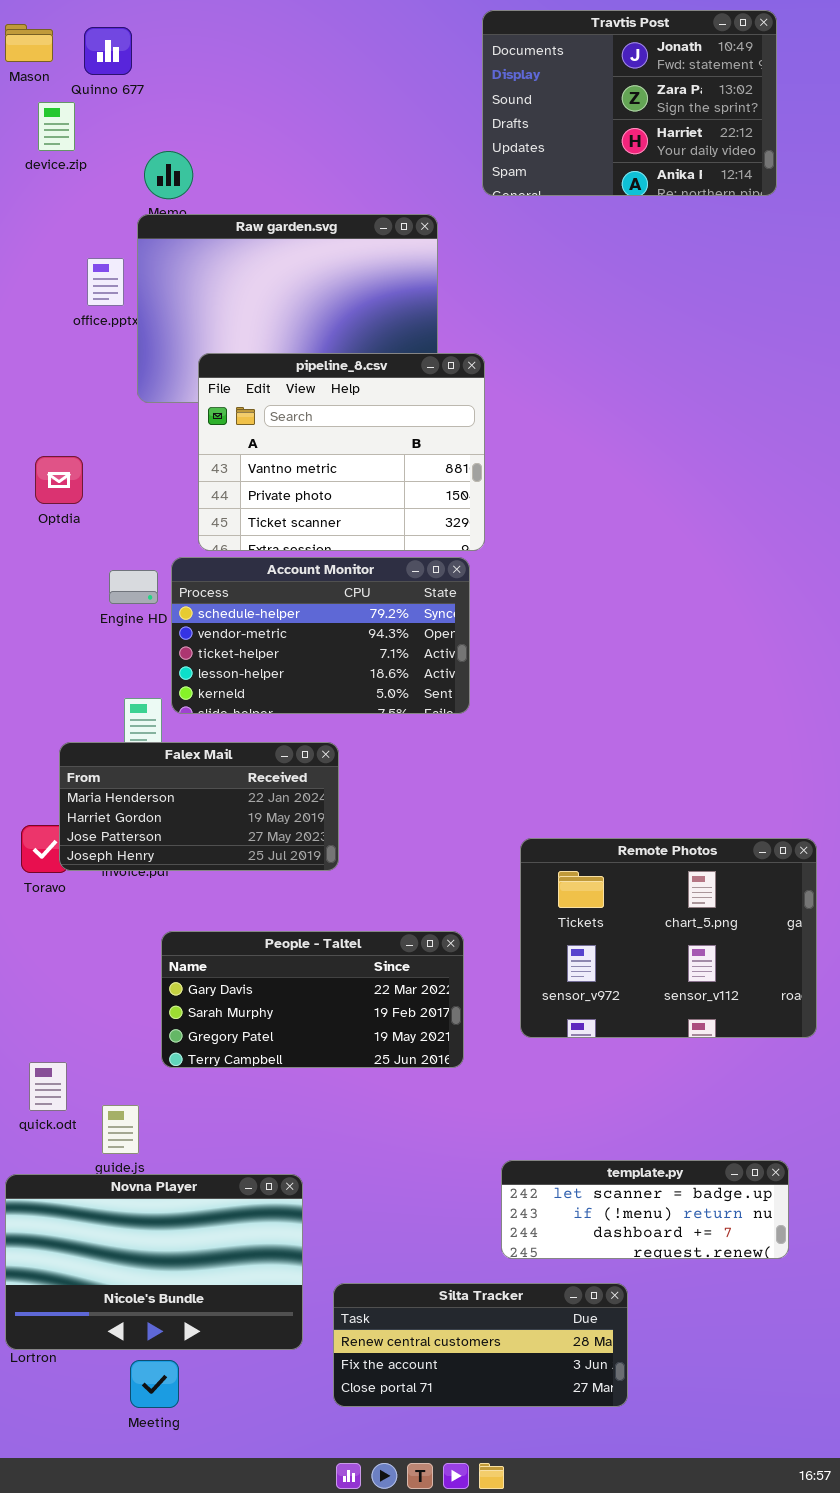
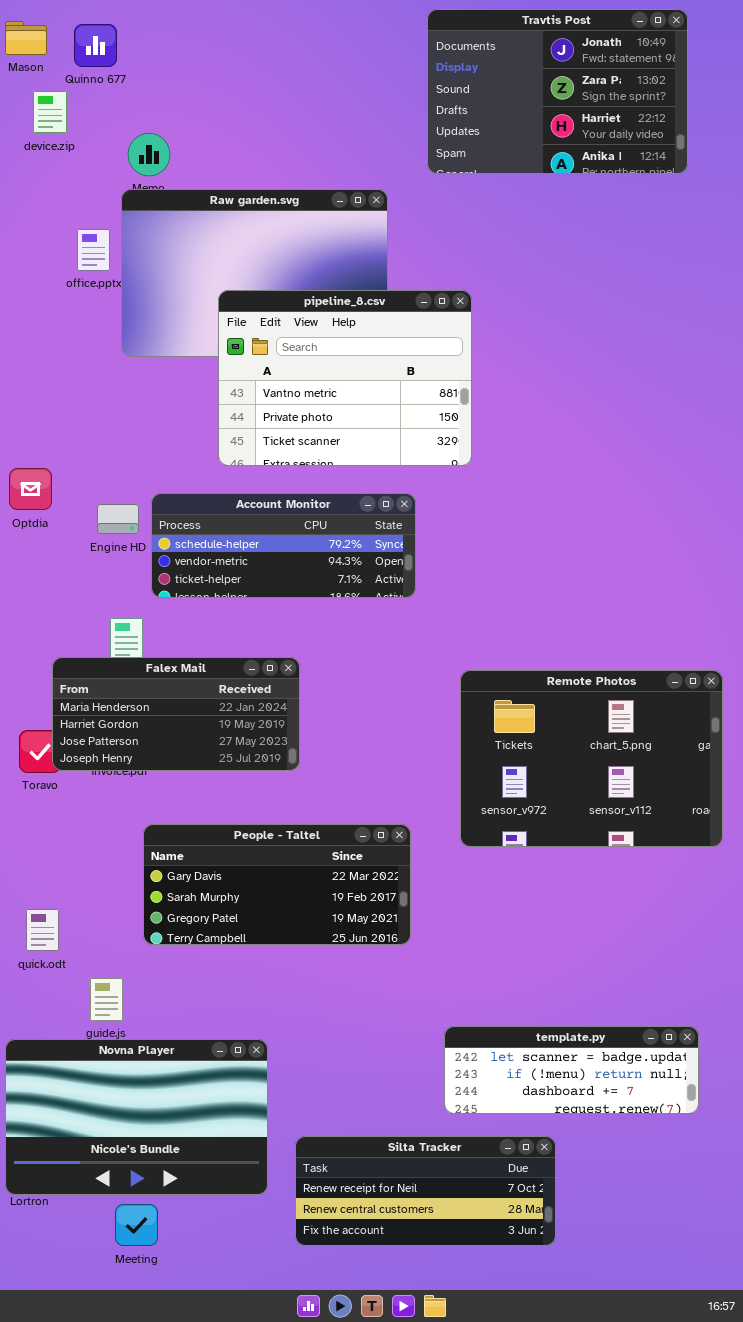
pipeline_8.csv: [198,353,485,551] -> [218,290,472,466], moved
Optdia: [35,456,83,504] -> [9,468,52,510], moved
Account Monitor: [171,557,470,714] -> [151,493,416,598], resized
Remote Photos: [520,838,817,1038] -> [460,670,723,847], moved
quick.odt: [29,1062,67,1111] -> [26,909,59,951], moved
Silta Tracker: [333,1283,628,1407] -> [295,1136,556,1246], scrolled up 1 row

